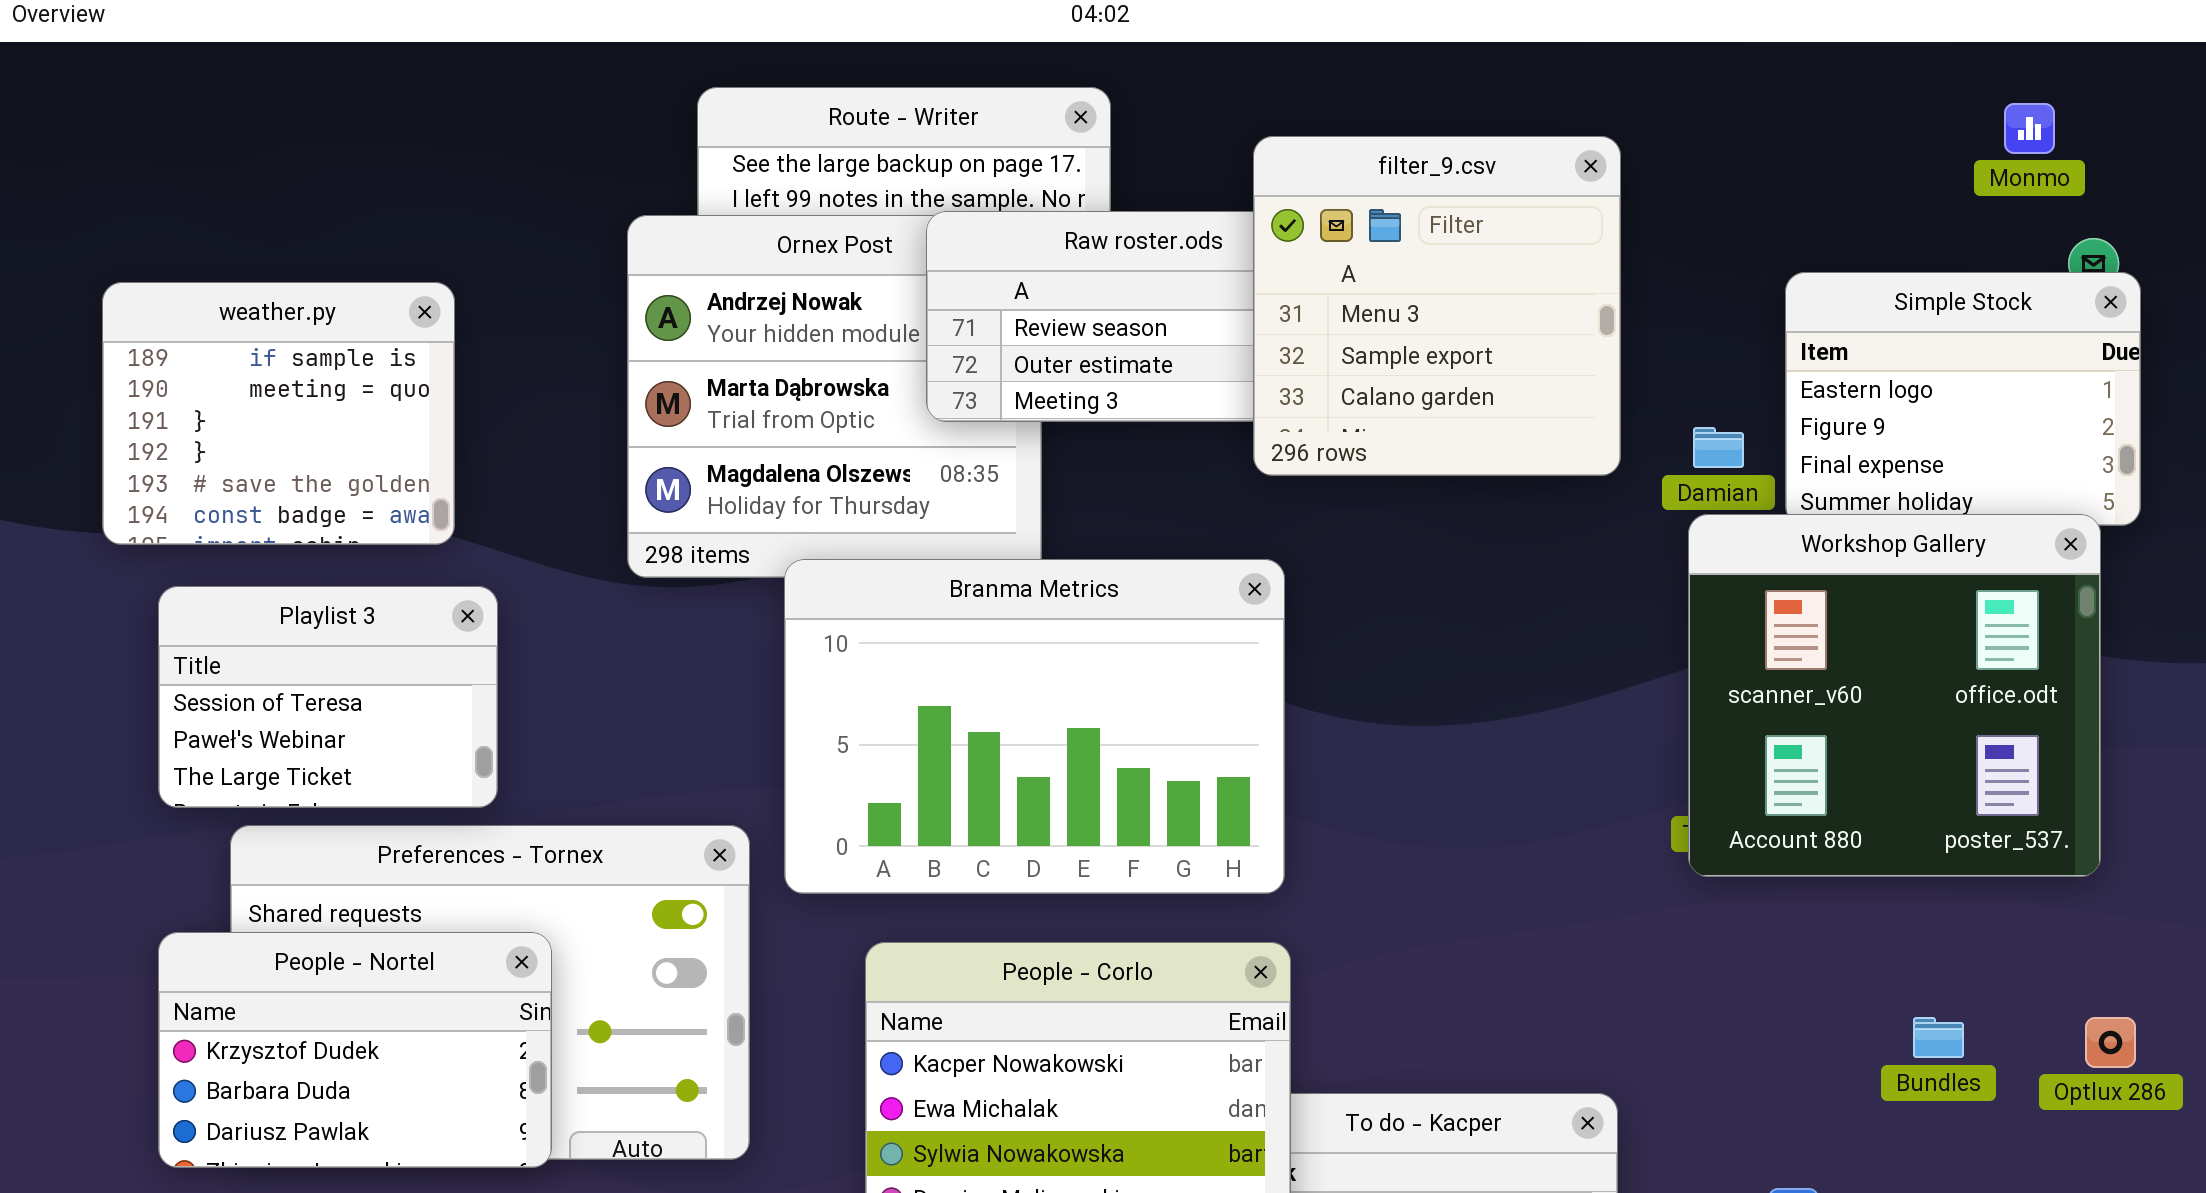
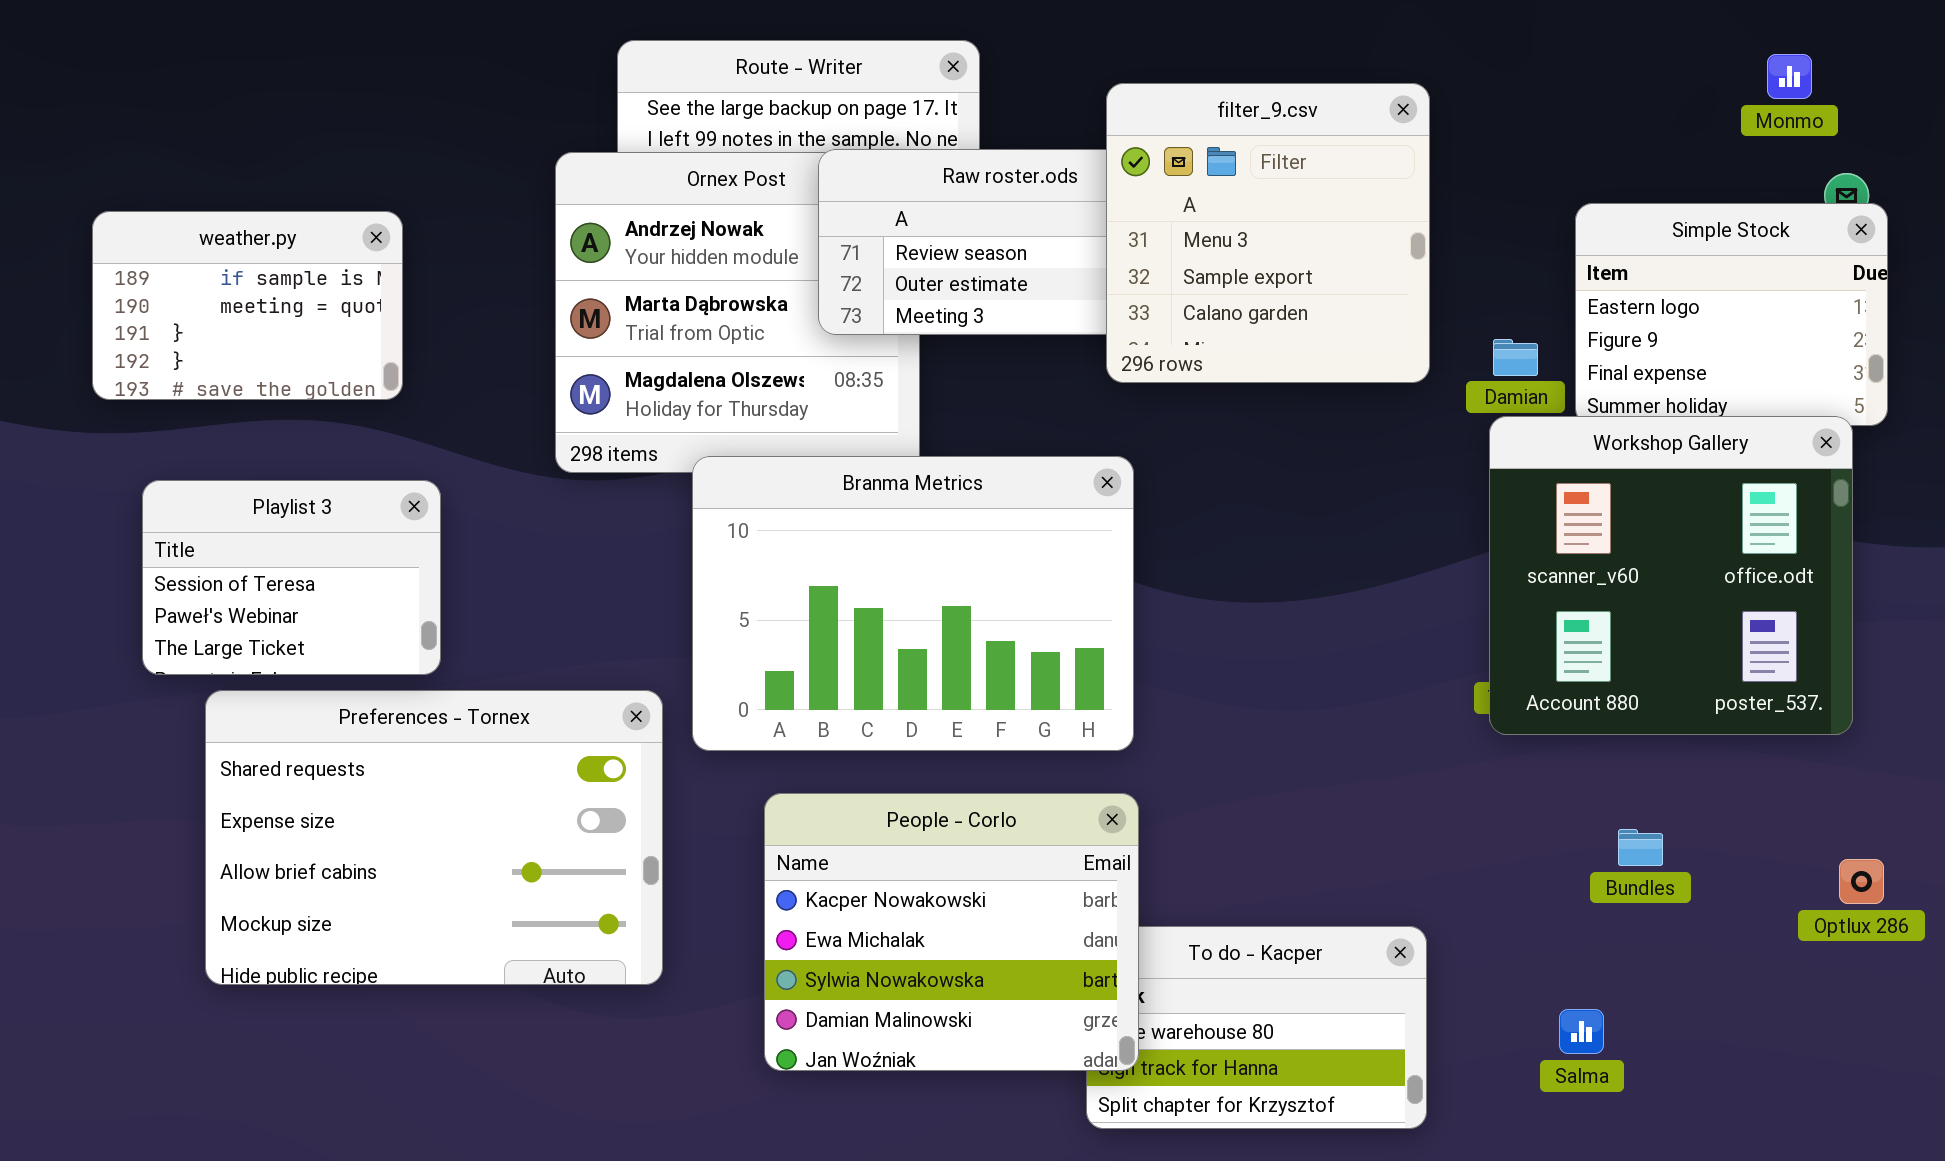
weather.py: [102,282,455,545] -> [92,211,403,400], resized
People - Nortel: [158,932,552,1168] -> none, closed
Bundles: [1913,1017,1964,1058] -> [1618,829,1663,866], moved

